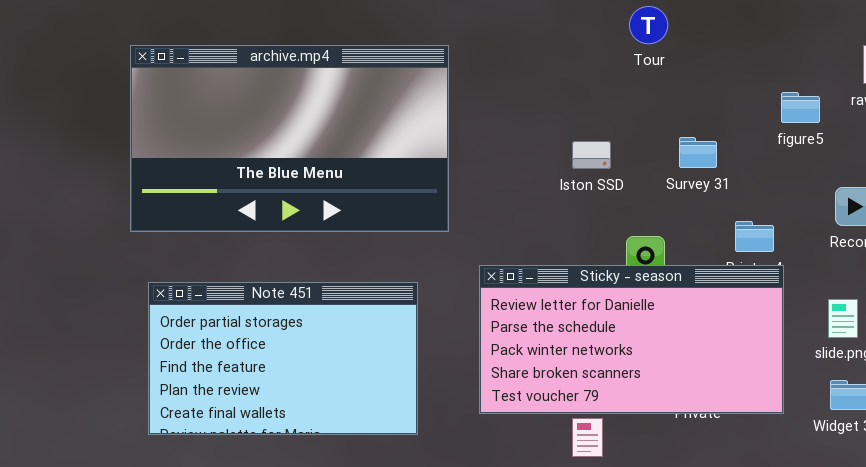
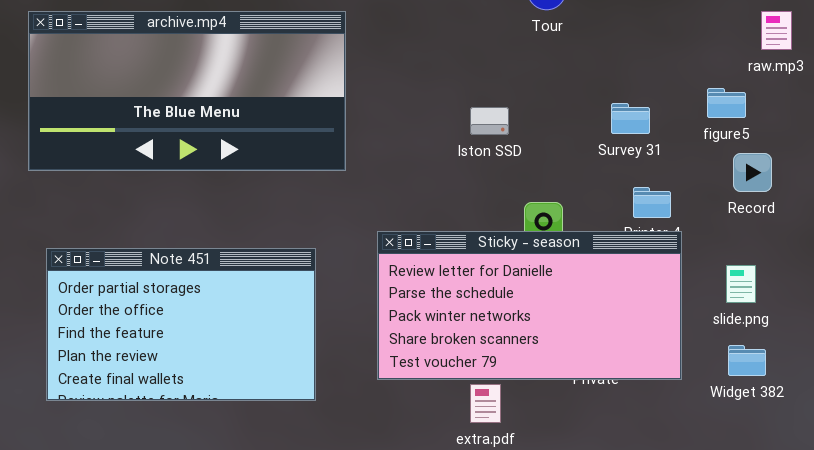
archive.mp4: [130,45,449,232] -> [28,11,346,171], resized
figure5: [781,92,820,123] -> [707,88,746,118], moved
Survey 31: [679,137,717,168] -> [611,103,650,134], moved

